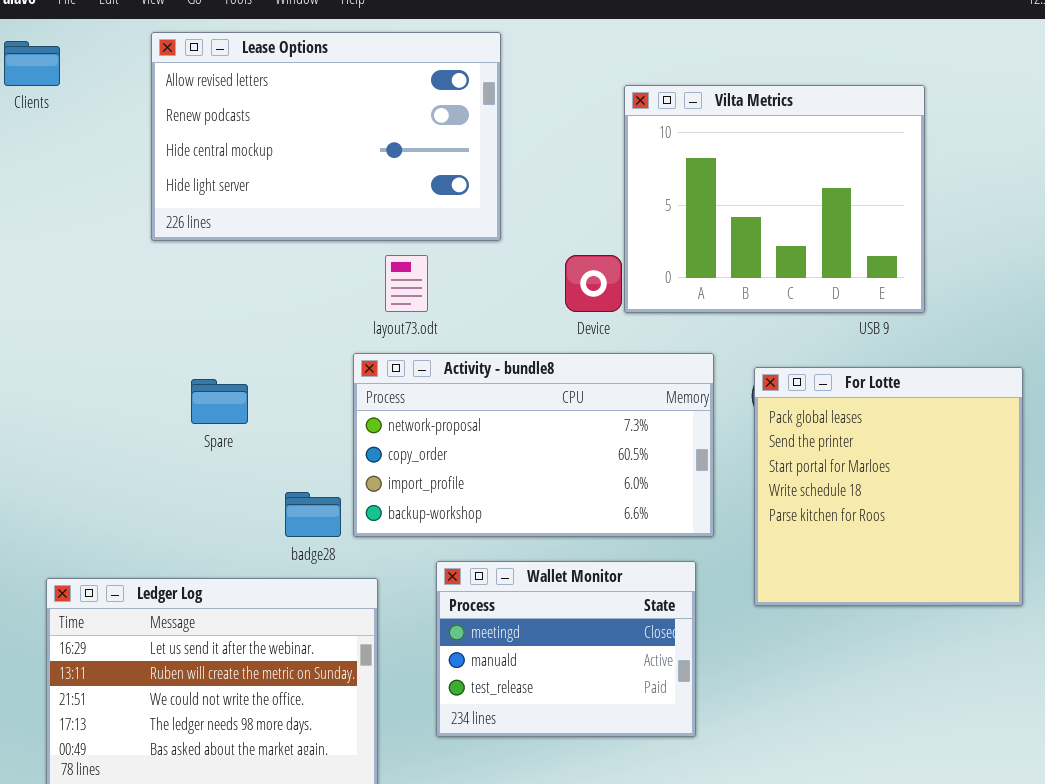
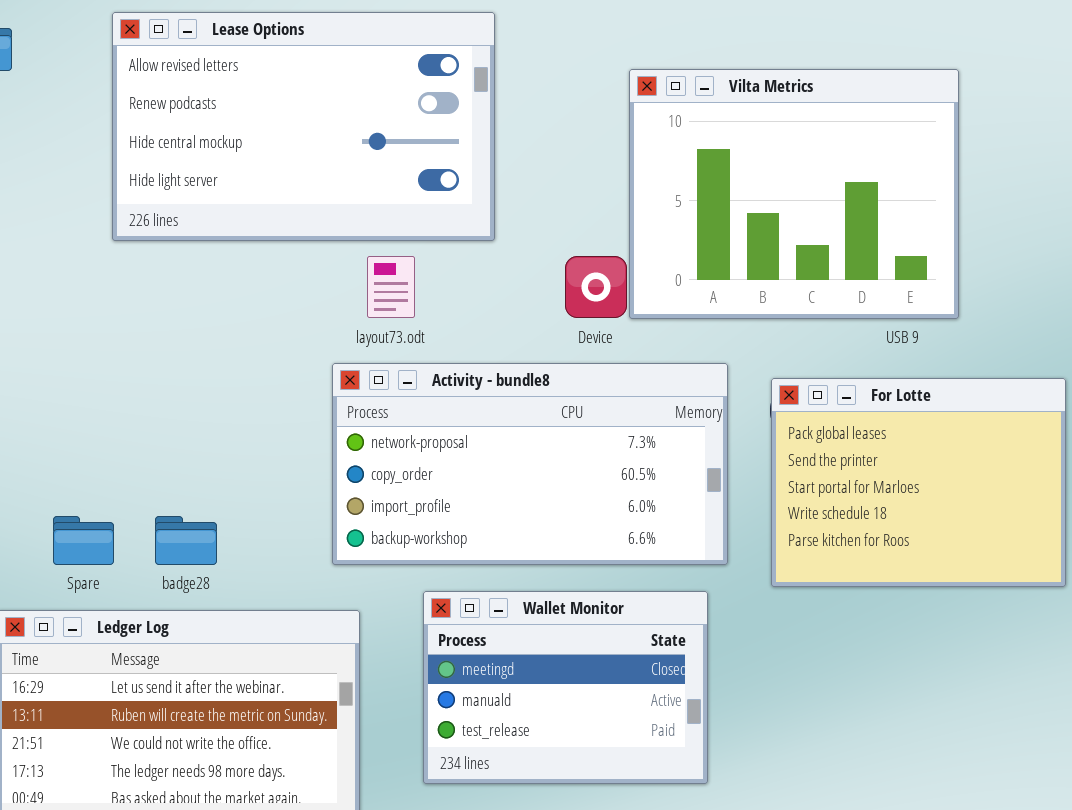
For Lotte: [754,367,1023,606] -> [771,378,1066,587], resized
Spare: [191,379,248,424] -> [53,516,114,565], moved
badge28: [285,492,341,537] -> [155,516,217,565], moved

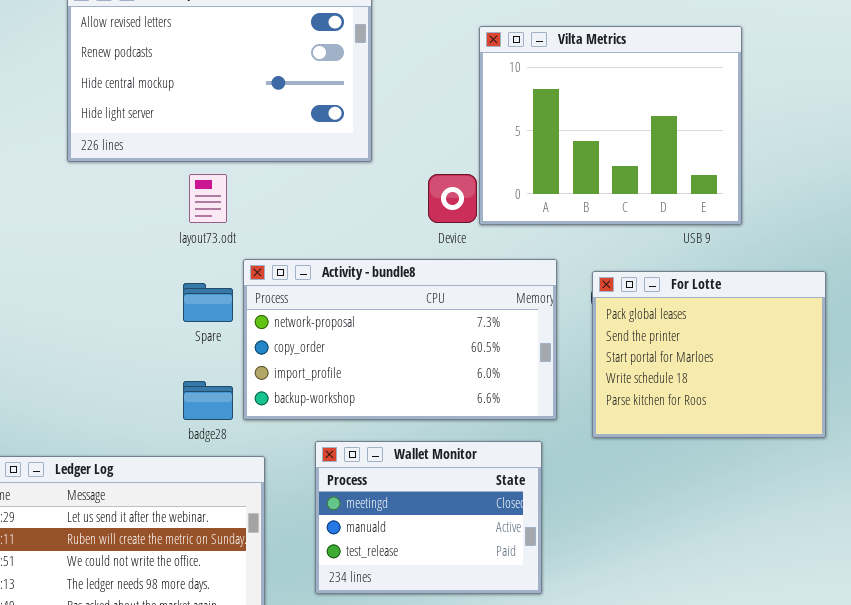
layout73.odt: [367,256,415,318] -> [189,174,227,223], moved
Spare: [53,516,114,565] -> [183,283,233,322], moved
badge28: [155,516,217,565] -> [183,381,233,420], moved

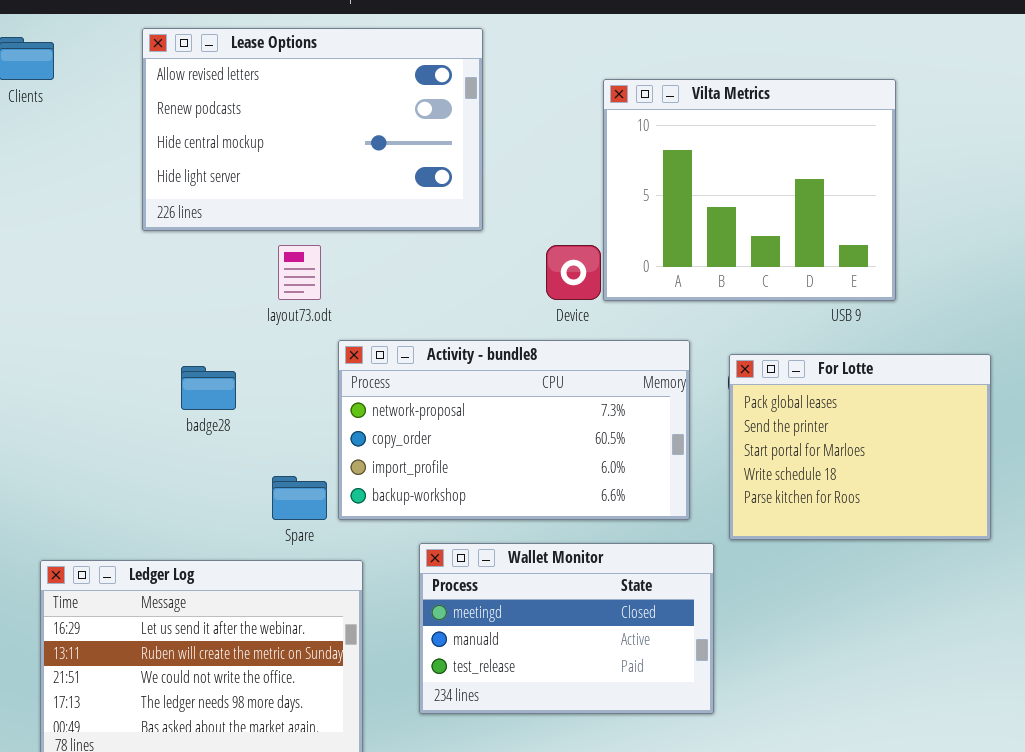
Spare: [183,283,233,322] -> [272,476,327,520], moved
badge28: [183,381,233,420] -> [181,366,236,410], moved
Wallet Monitor: [315,441,542,594] -> [419,543,714,714], resized

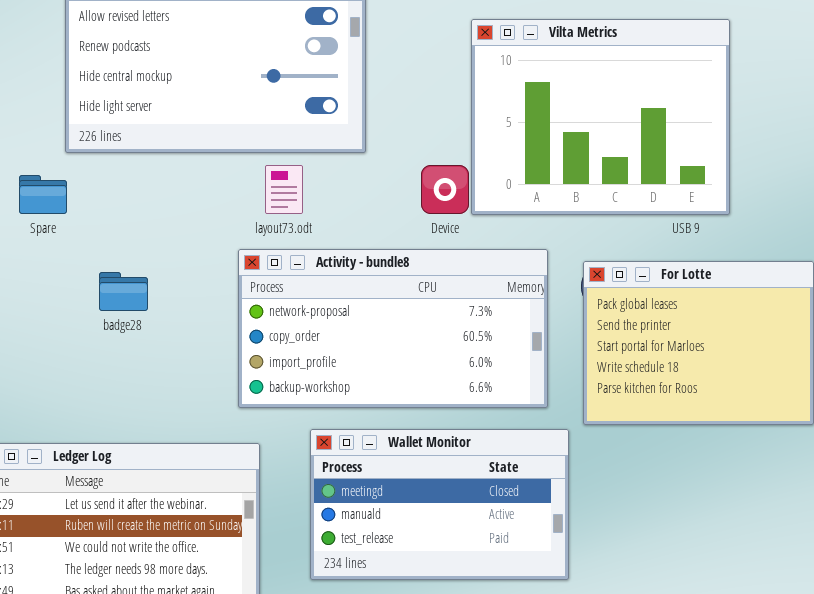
layout73.odt: [278,245,321,300] -> [265,165,303,214], moved
Spare: [272,476,327,520] -> [19,175,67,214], moved

